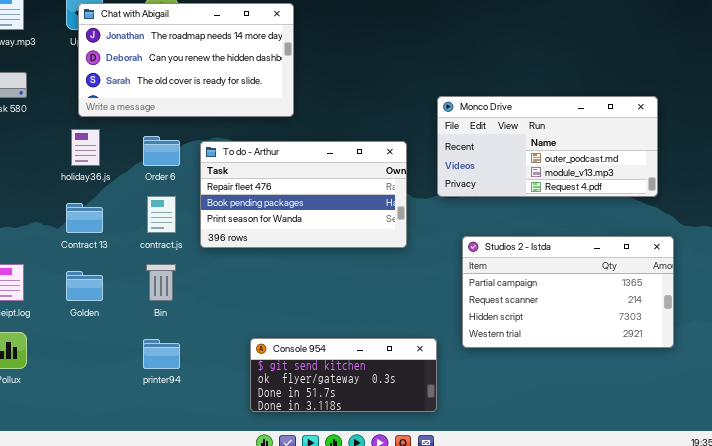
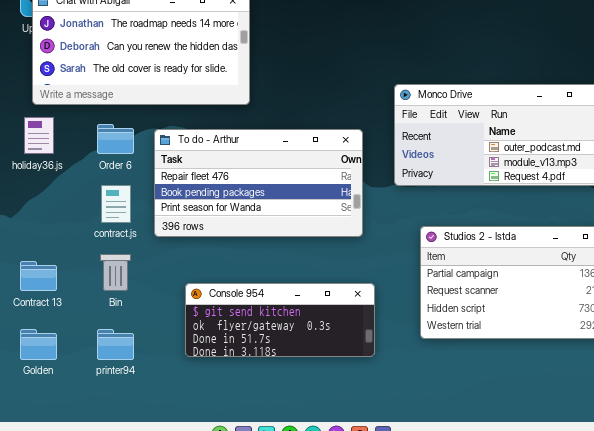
Contract 13: [66,203,103,233] -> [20,261,57,291], moved
Golden: [66,271,103,301] -> [20,329,57,360], moved
Console 954: [250,338,437,412] -> [185,283,375,357], moved

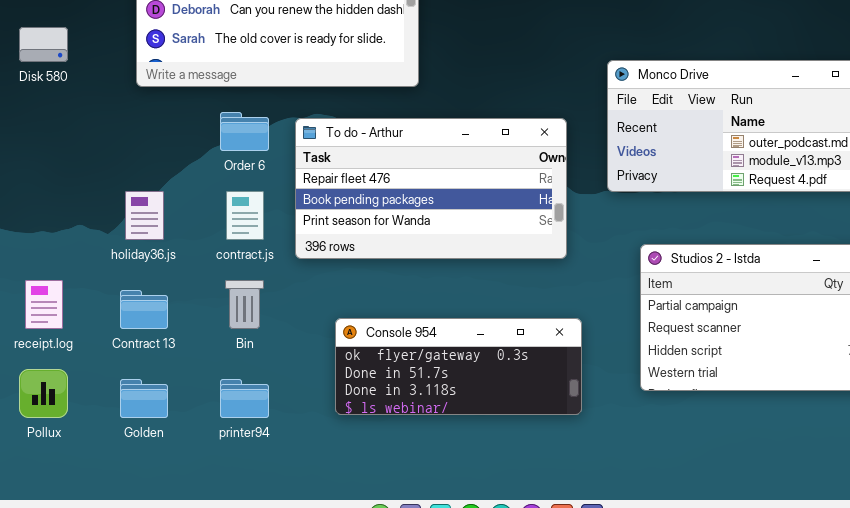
holiday36.js: [24,117,54,154] -> [125,191,164,240], moved
Console 954: [185,283,375,357] -> [335,318,582,415], scrolled down 1 row

